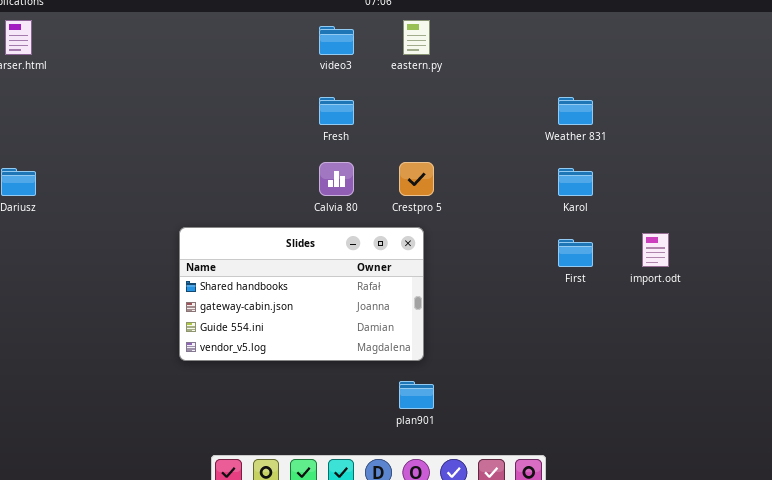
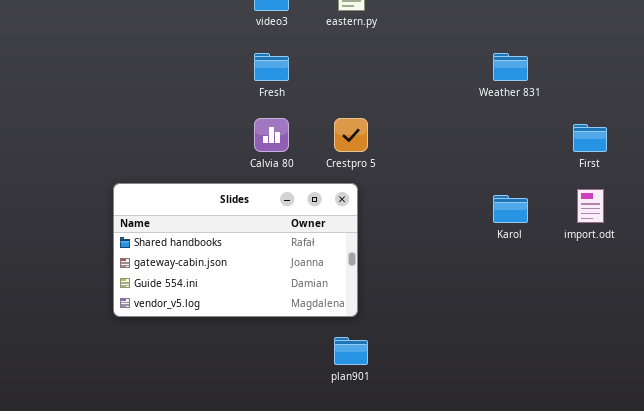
Karol: [558,168,593,196] -> [493,195,528,223], moved
First: [558,239,593,267] -> [573,124,607,152], moved

